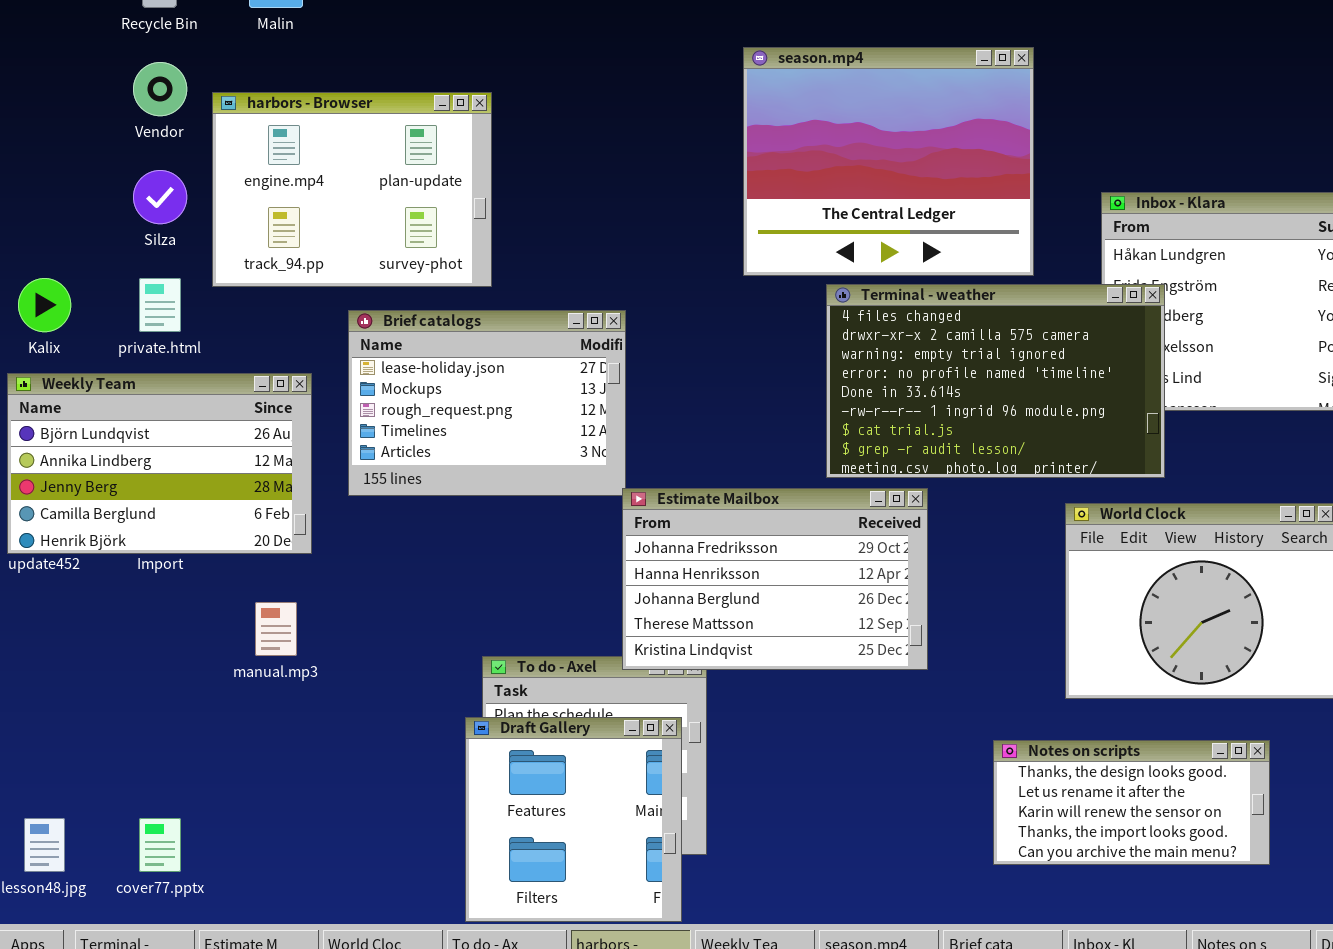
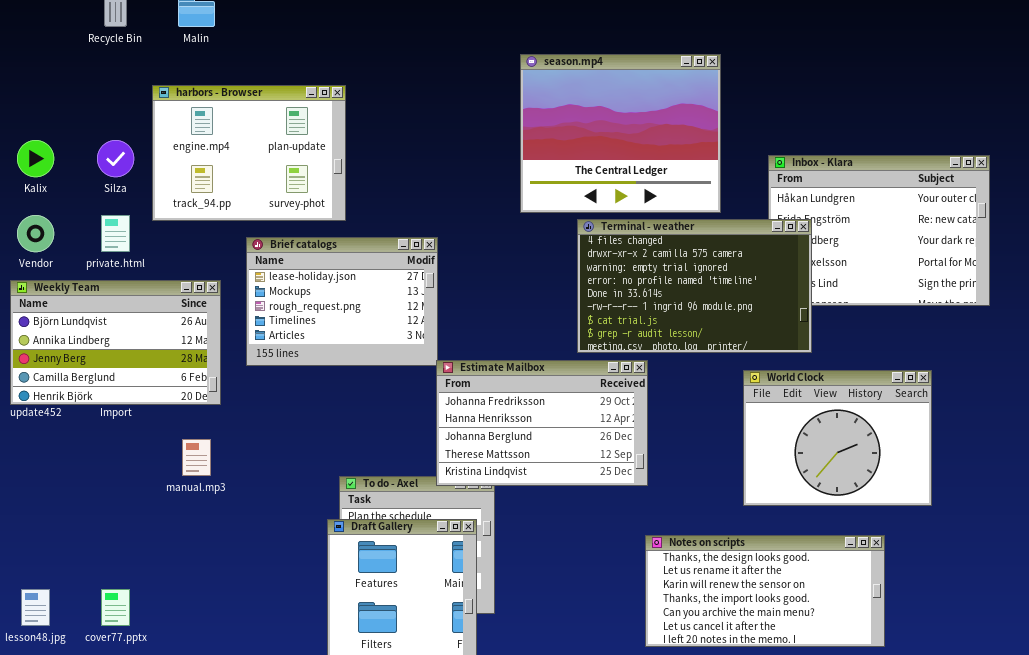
Vendor: [133,62,187,116] -> [17,215,54,252], moved
Kalix: [18,278,71,332] -> [17,140,54,177], moved
Notes on scripts: [993,740,1270,865] -> [645,535,885,647], resized

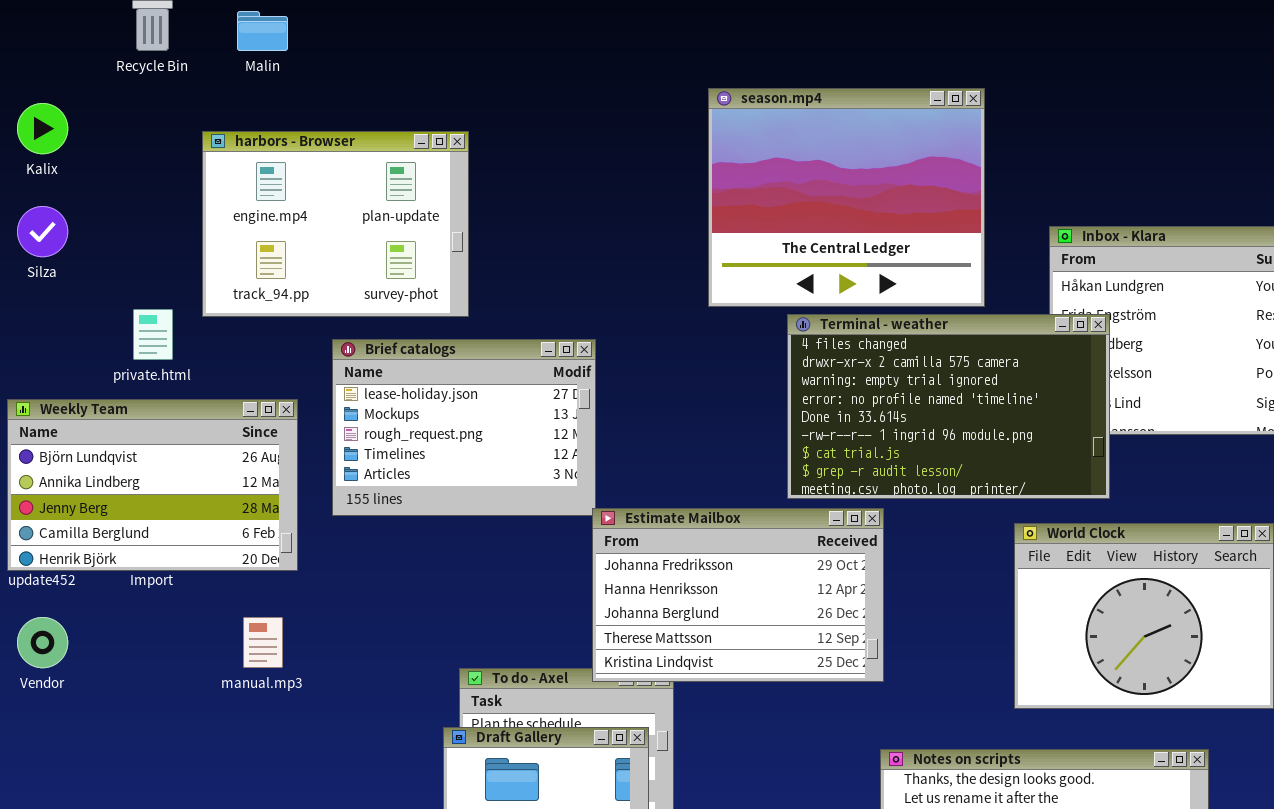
Kalix: [17,140,54,177] -> [17,103,68,154], moved
Silza: [97,140,134,177] -> [17,206,68,257], moved
Vendor: [17,215,54,252] -> [17,617,68,668], moved

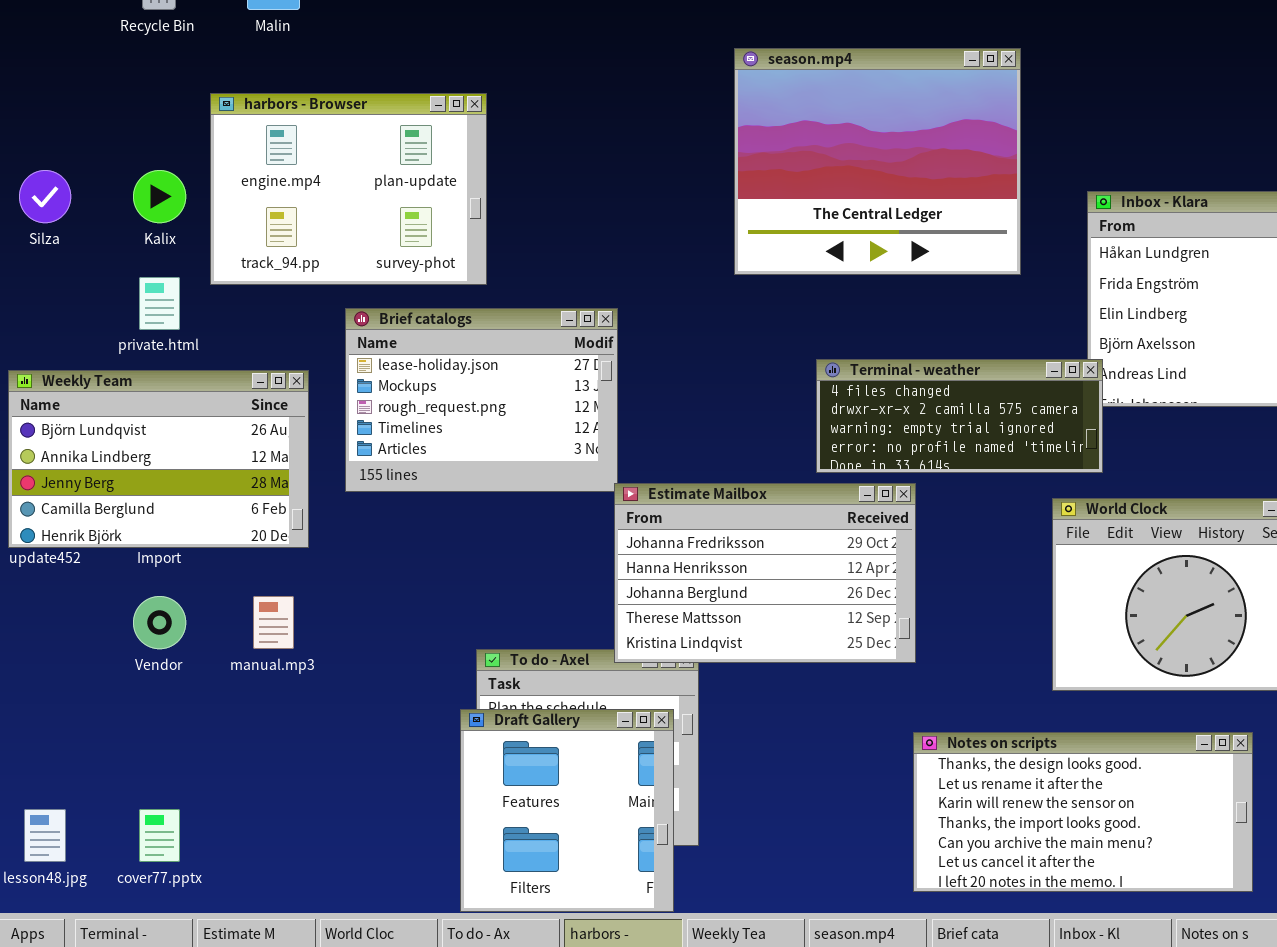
Kalix: [17,103,68,154] -> [133,170,186,223], moved
Terminal - weather: [787,314,1110,499] -> [816,359,1103,473], resized
Vendor: [17,617,68,668] -> [133,596,186,649], moved

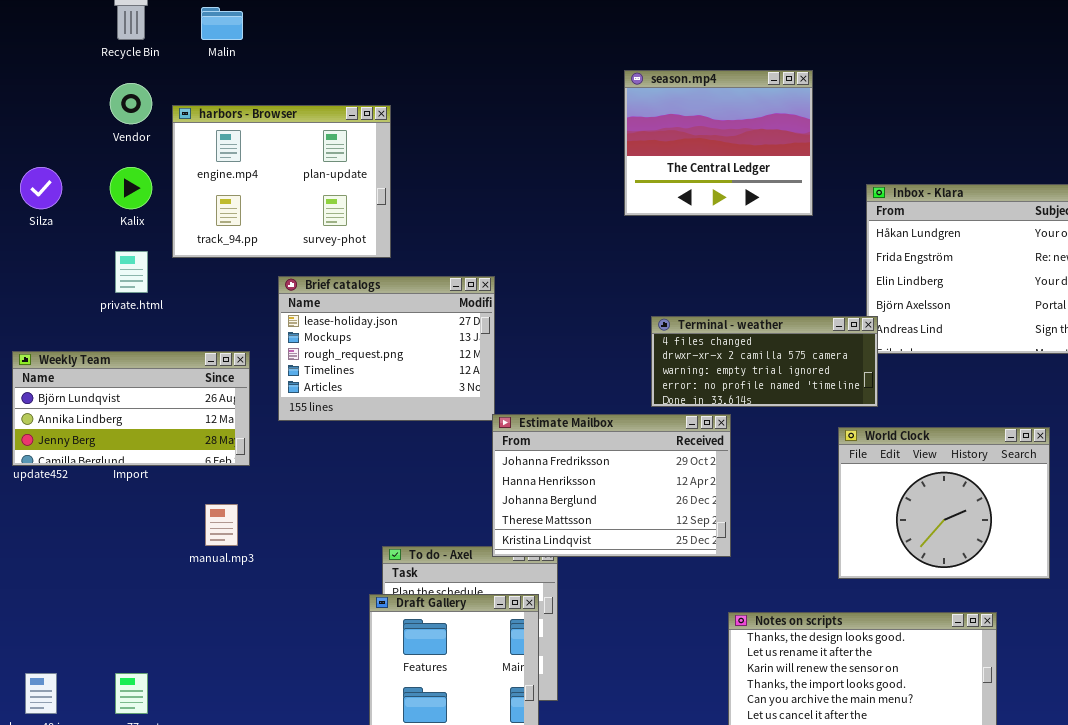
season.mp4: [734,48,1021,275] -> [624,70,813,216], resized
Weekly Team: [8,370,309,548] -> [12,351,250,466], resized
Vendor: [133,596,186,649] -> [110,83,152,124], moved

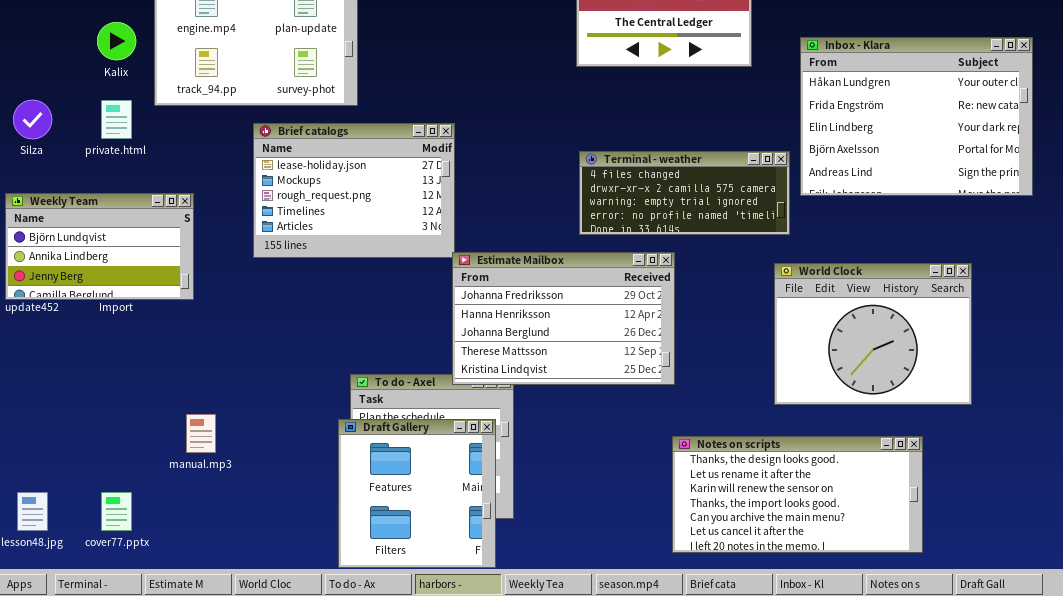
Silza: [20,167,62,209] -> [13,100,52,139], moved
Terminal - weather: [651,316,878,407] -> [579,151,790,235], moved
Weekly Team: [12,351,250,466] -> [5,193,194,300], resized
manual.mp3: [205,504,238,546] -> [186,414,216,453], moved

